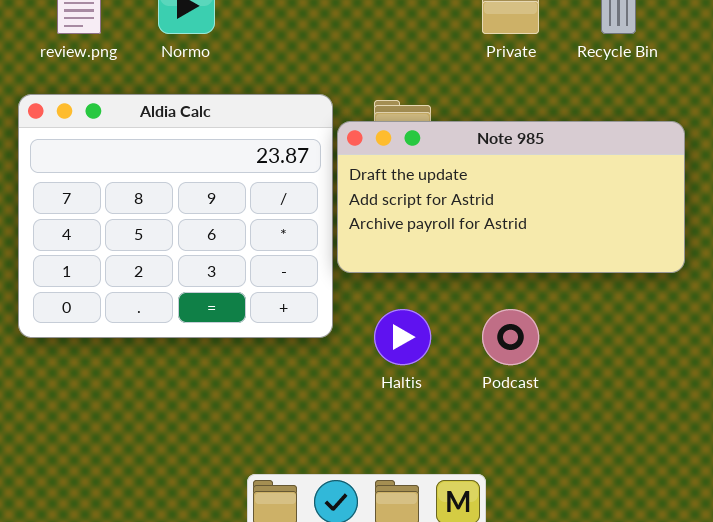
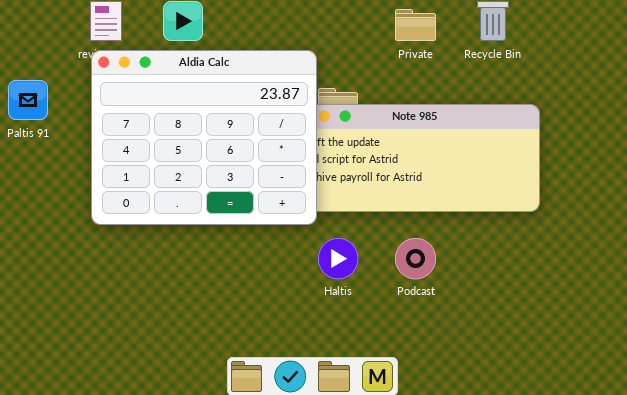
Aldia Calc: [18,94,333,338] -> [91,50,317,225], moved

